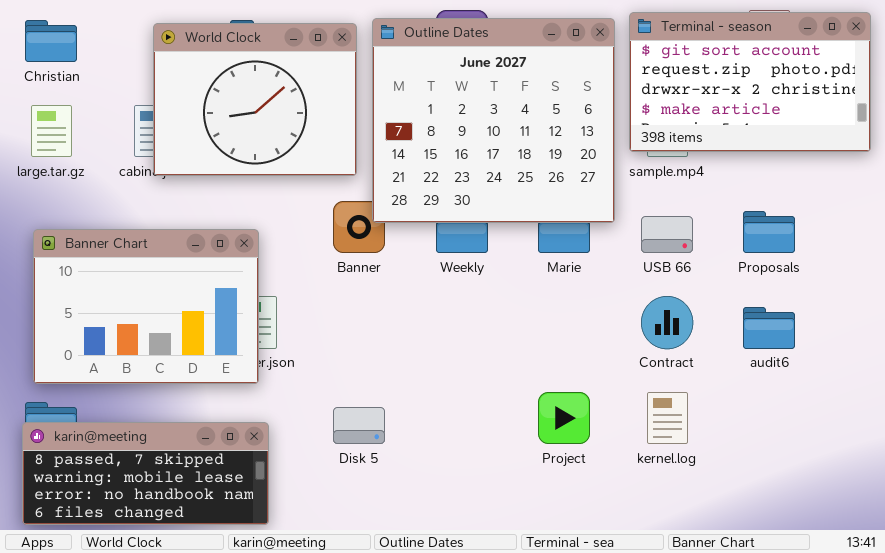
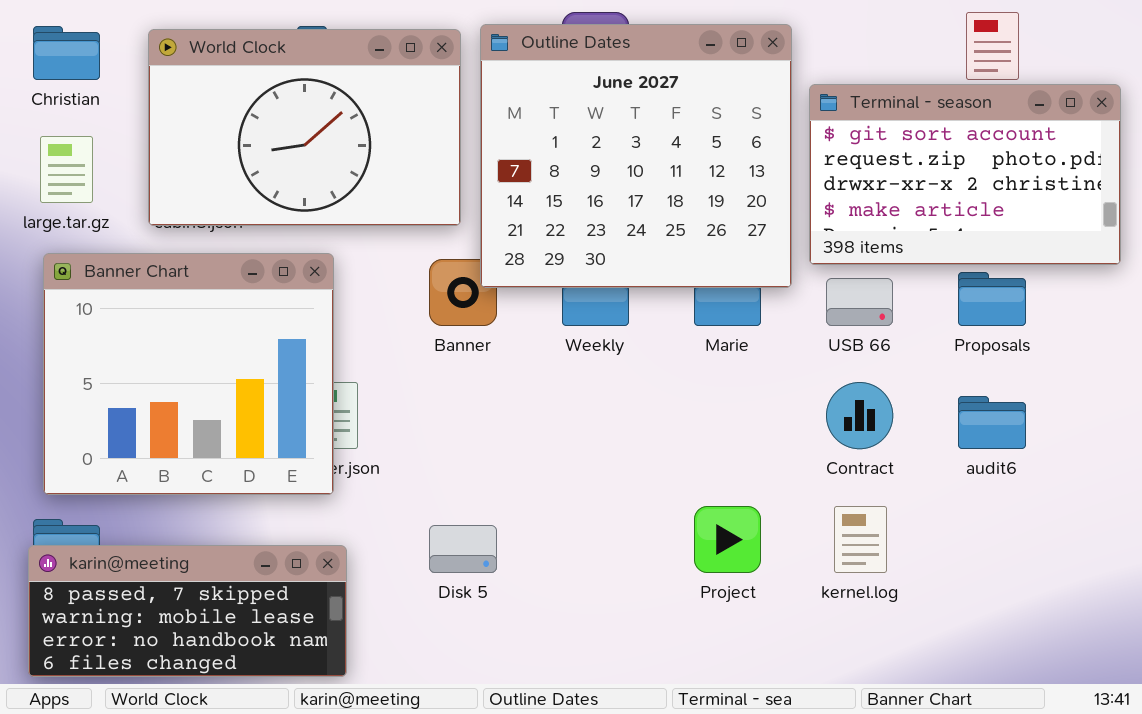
Terminal - season: [629,12,871,152] -> [809,84,1121,265], moved
World Clock: [153,23,357,176] -> [148,29,461,226], resized
Banner Chart: [33,229,259,384] -> [43,253,334,495], resized

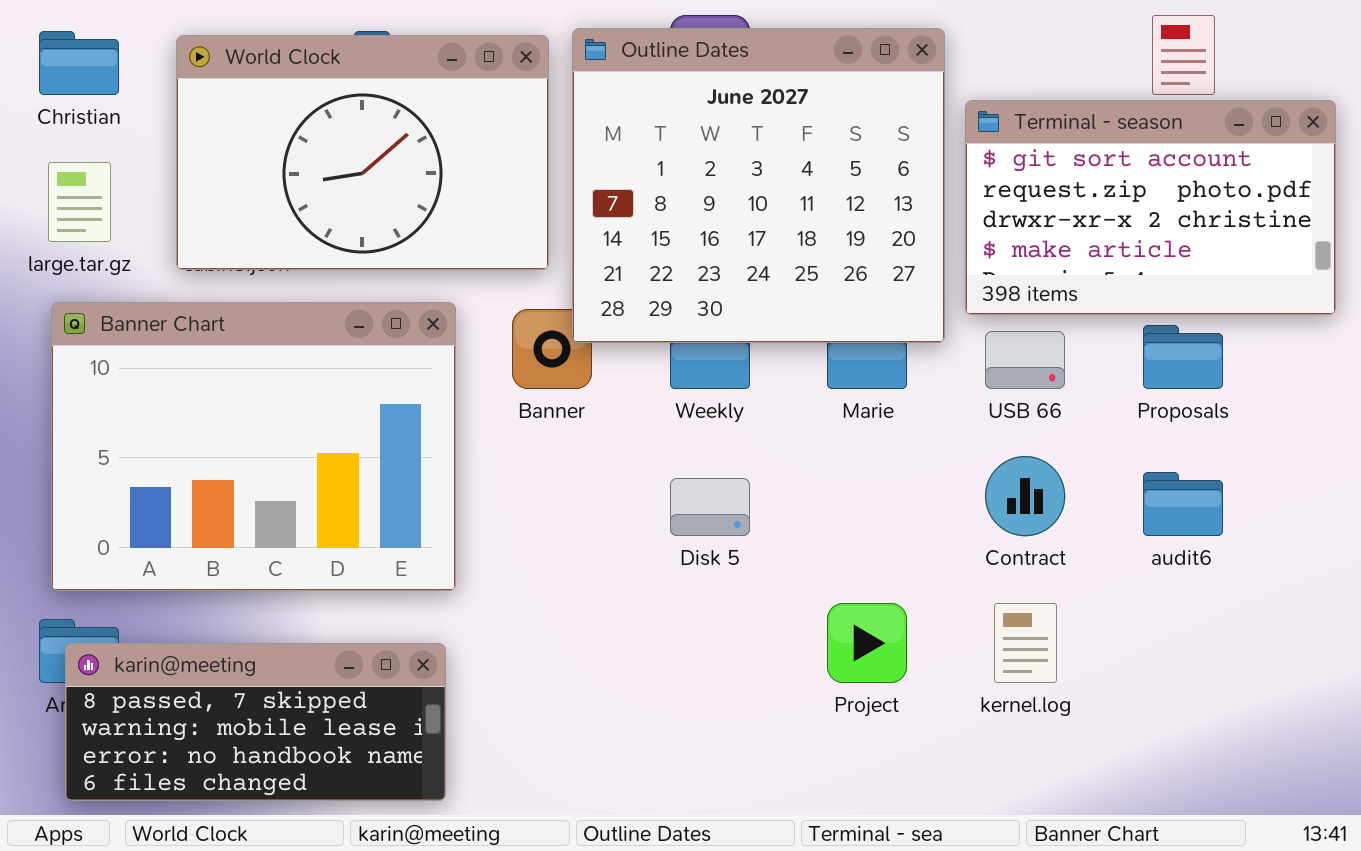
Banner Chart: [43,253,334,495] -> [51,302,456,591], resized
Disk 5: [429,525,497,573] -> [670,478,750,536], moved
karin@meeting: [28,545,347,677] -> [65,643,446,801], moved

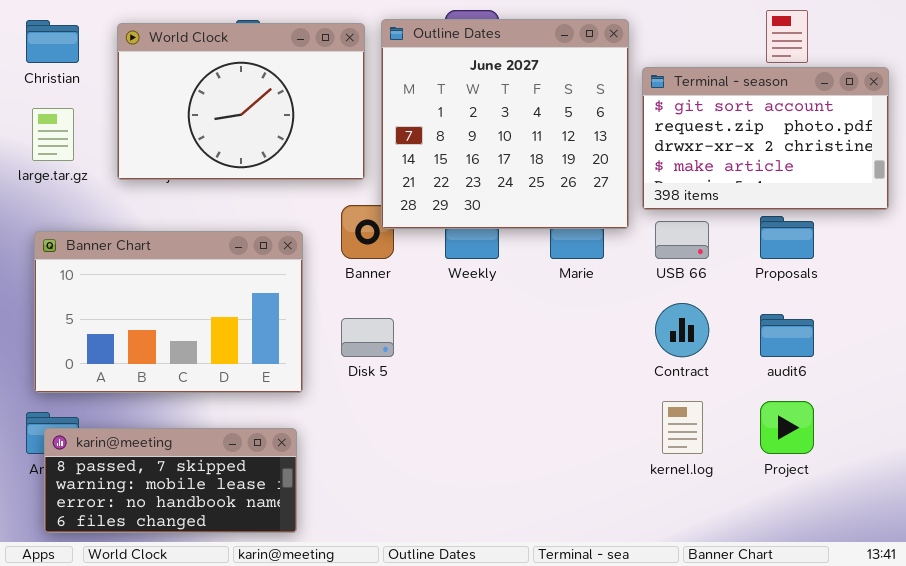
Banner Chart: [51,302,456,591] -> [34,231,303,393], resized
Disk 5: [670,478,750,536] -> [341,318,394,357], moved
Project: [827,603,907,683] -> [760,401,814,454], moved

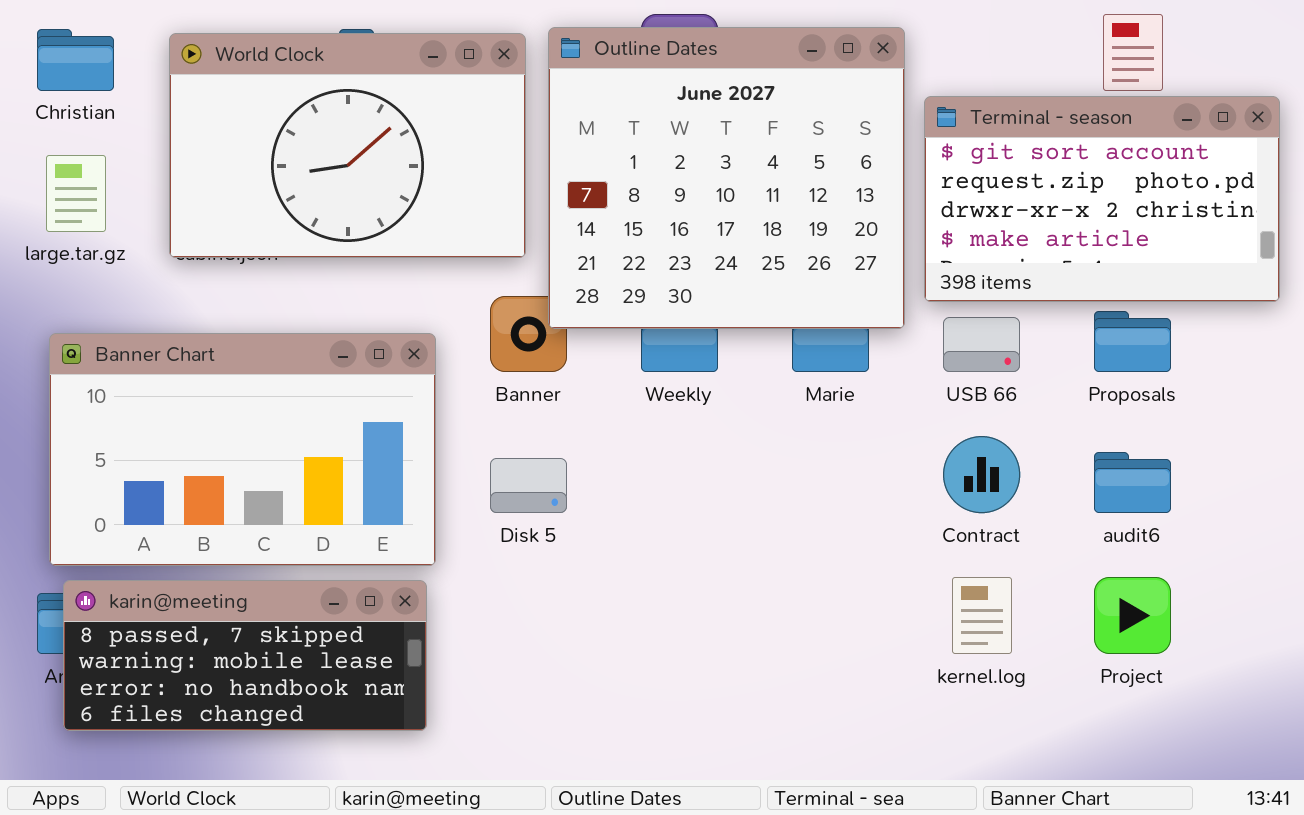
karin@meeting: [44,428,297,533] -> [63,580,427,731], moved

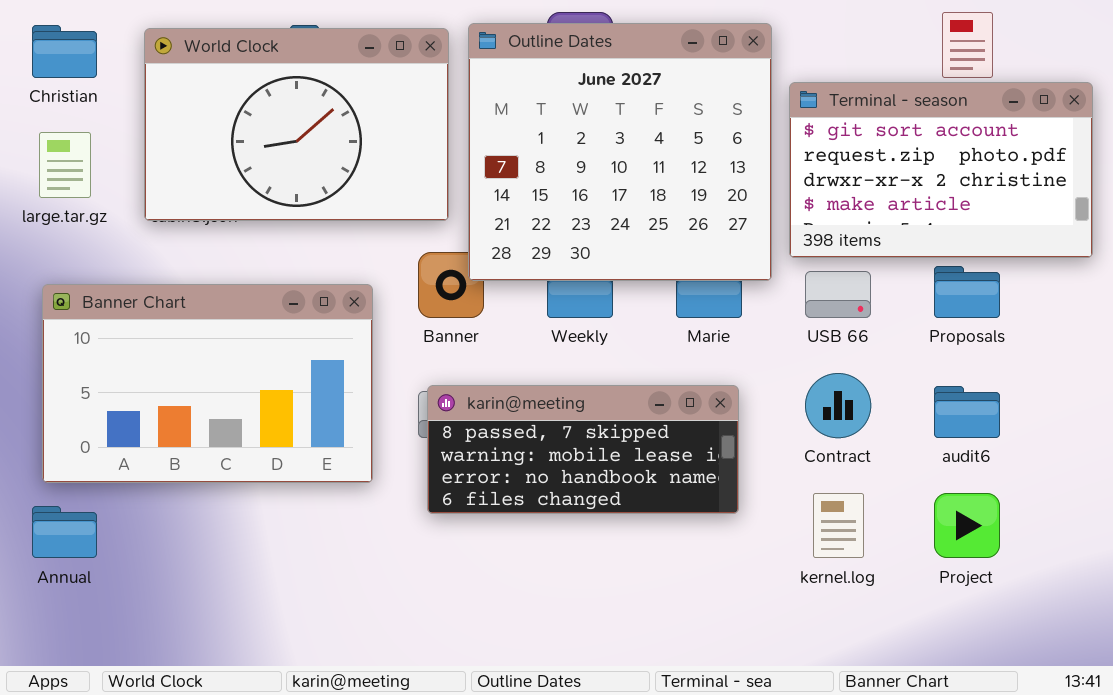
karin@meeting: [63,580,427,731] -> [427,385,739,514], moved

